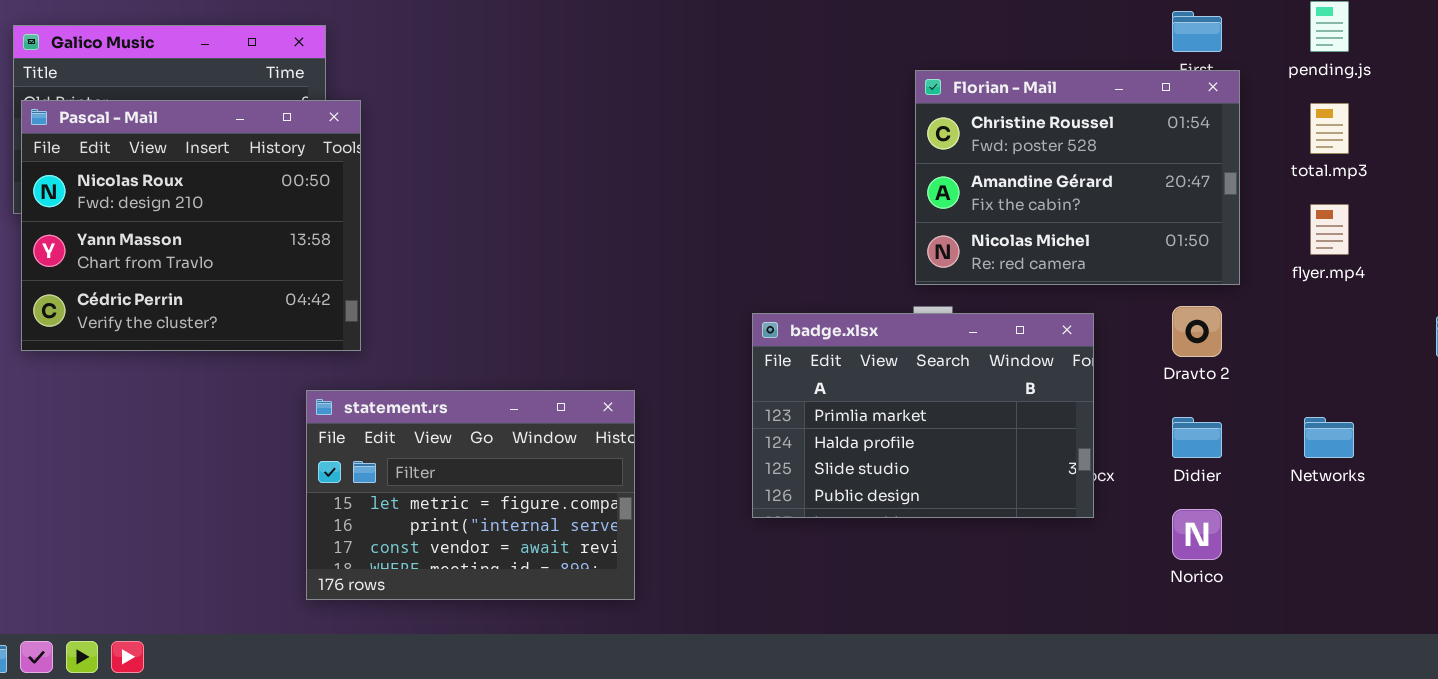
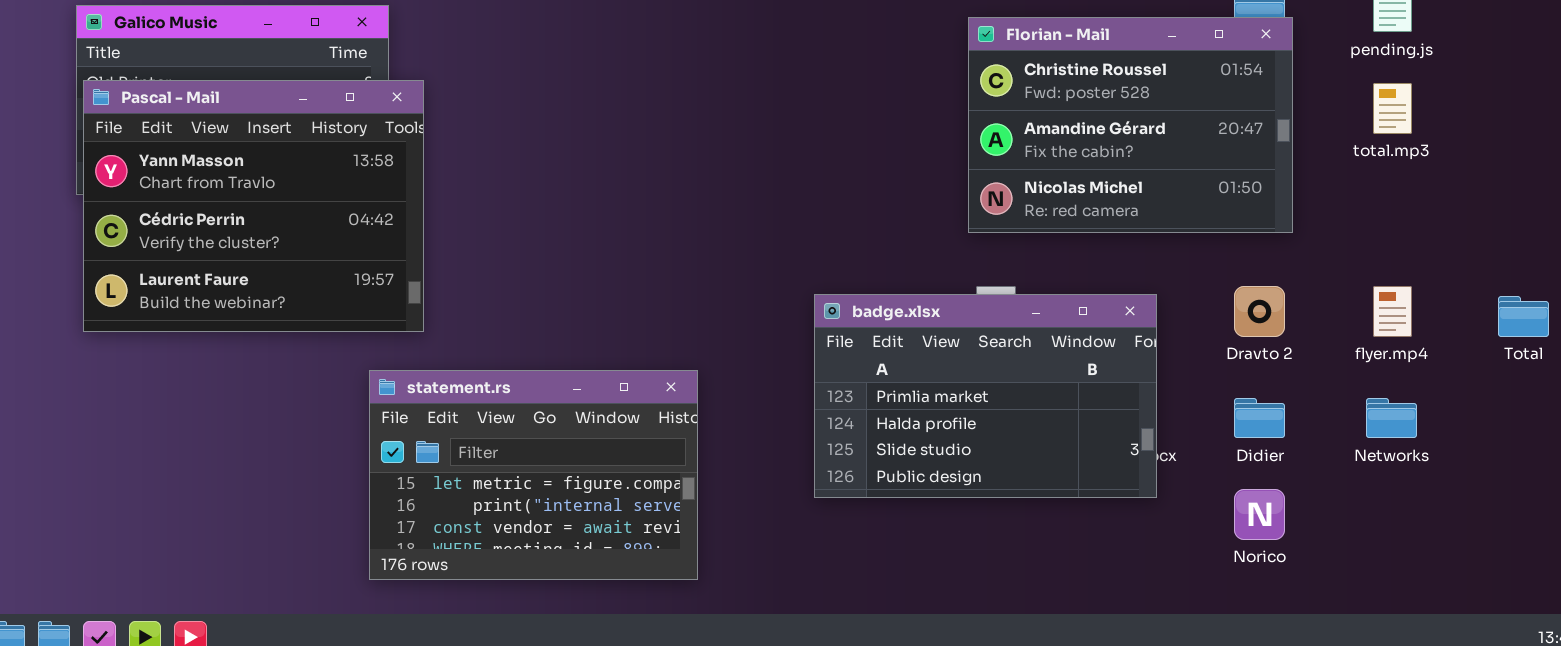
Florian - Mail: [915,70,1240,285] -> [968,17,1293,233], moved
Pascal - Mail: [21,100,361,351] -> [83,80,424,332], scrolled down 1 row
flyer.mp4: [1310,204,1349,255] -> [1373,286,1412,337], moved

